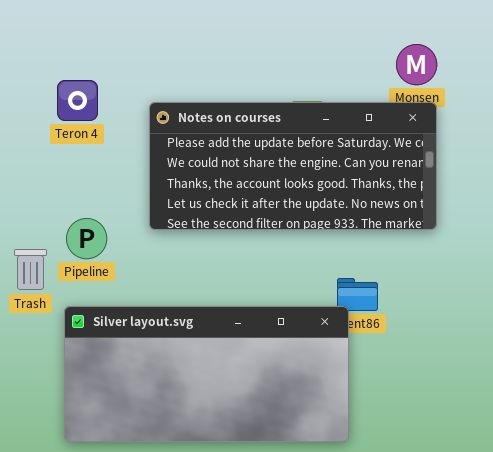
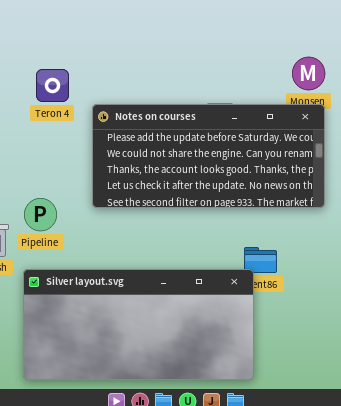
Teron 4: [57,80,98,121] -> [36,69,69,102], moved

